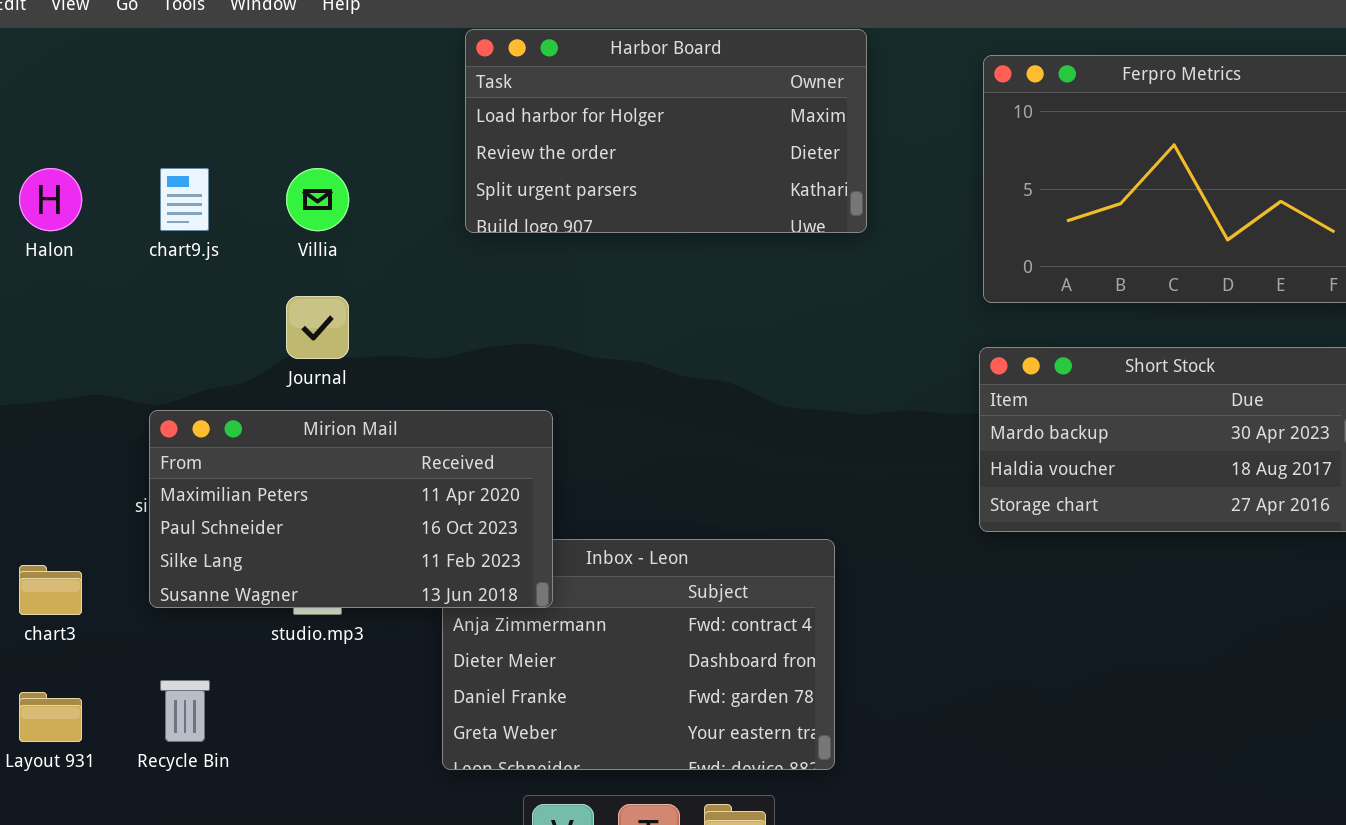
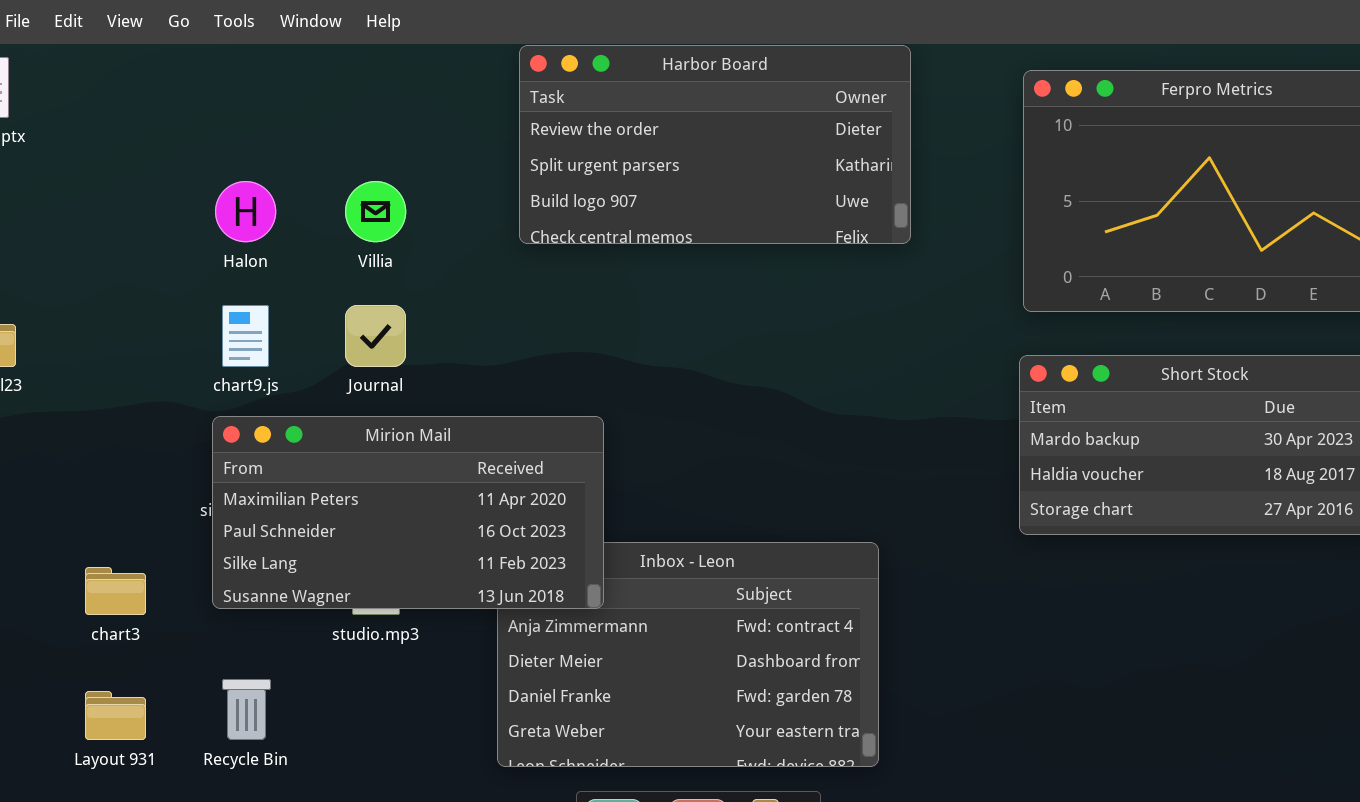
Harbor Board: [465,29,867,233] -> [519,45,911,244], scrolled down 1 row
Halon: [19,168,82,231] -> [215,181,276,242], moved
chart9.js: [160,168,209,231] -> [222,305,269,367], moved

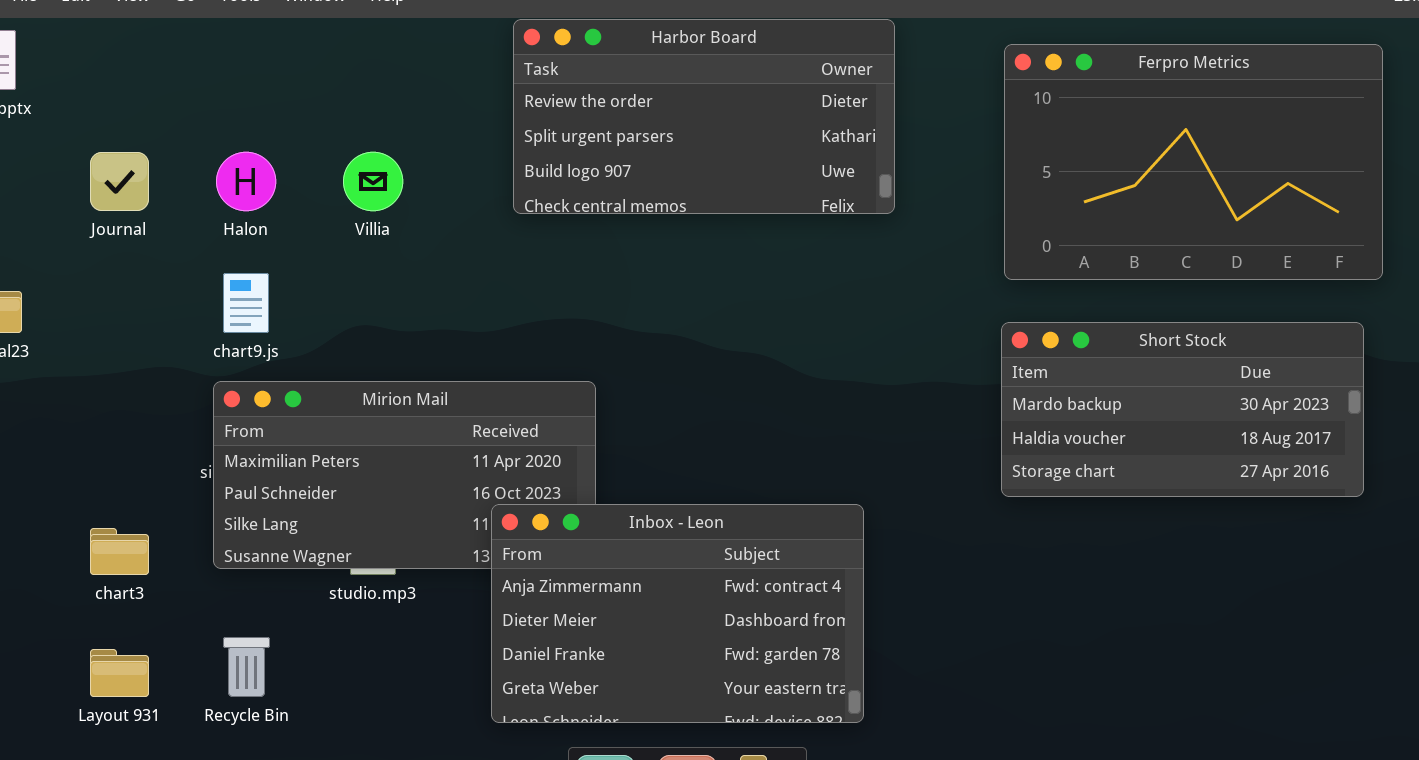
Journal: [345,305,406,367] -> [90,152,149,211], moved
Inbox - Leon: [497,542,879,767] -> [491,504,864,723], raised

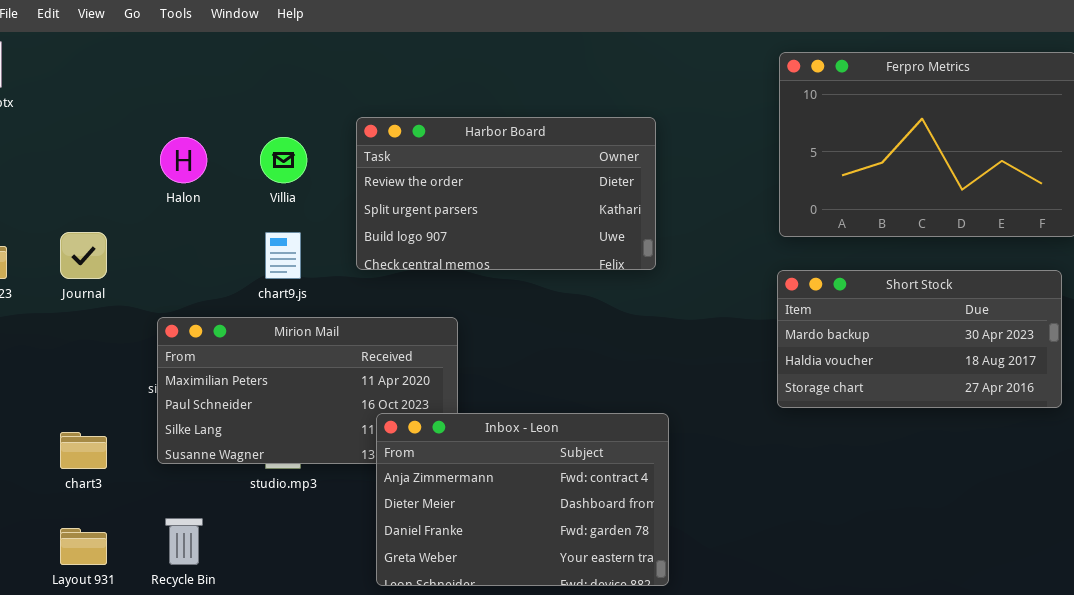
Harbor Board: [513,19,895,214] -> [356,117,656,270], moved
Journal: [90,152,149,211] -> [60,232,107,279], moved
chart9.js: [223,273,269,333] -> [265,232,301,279], moved

